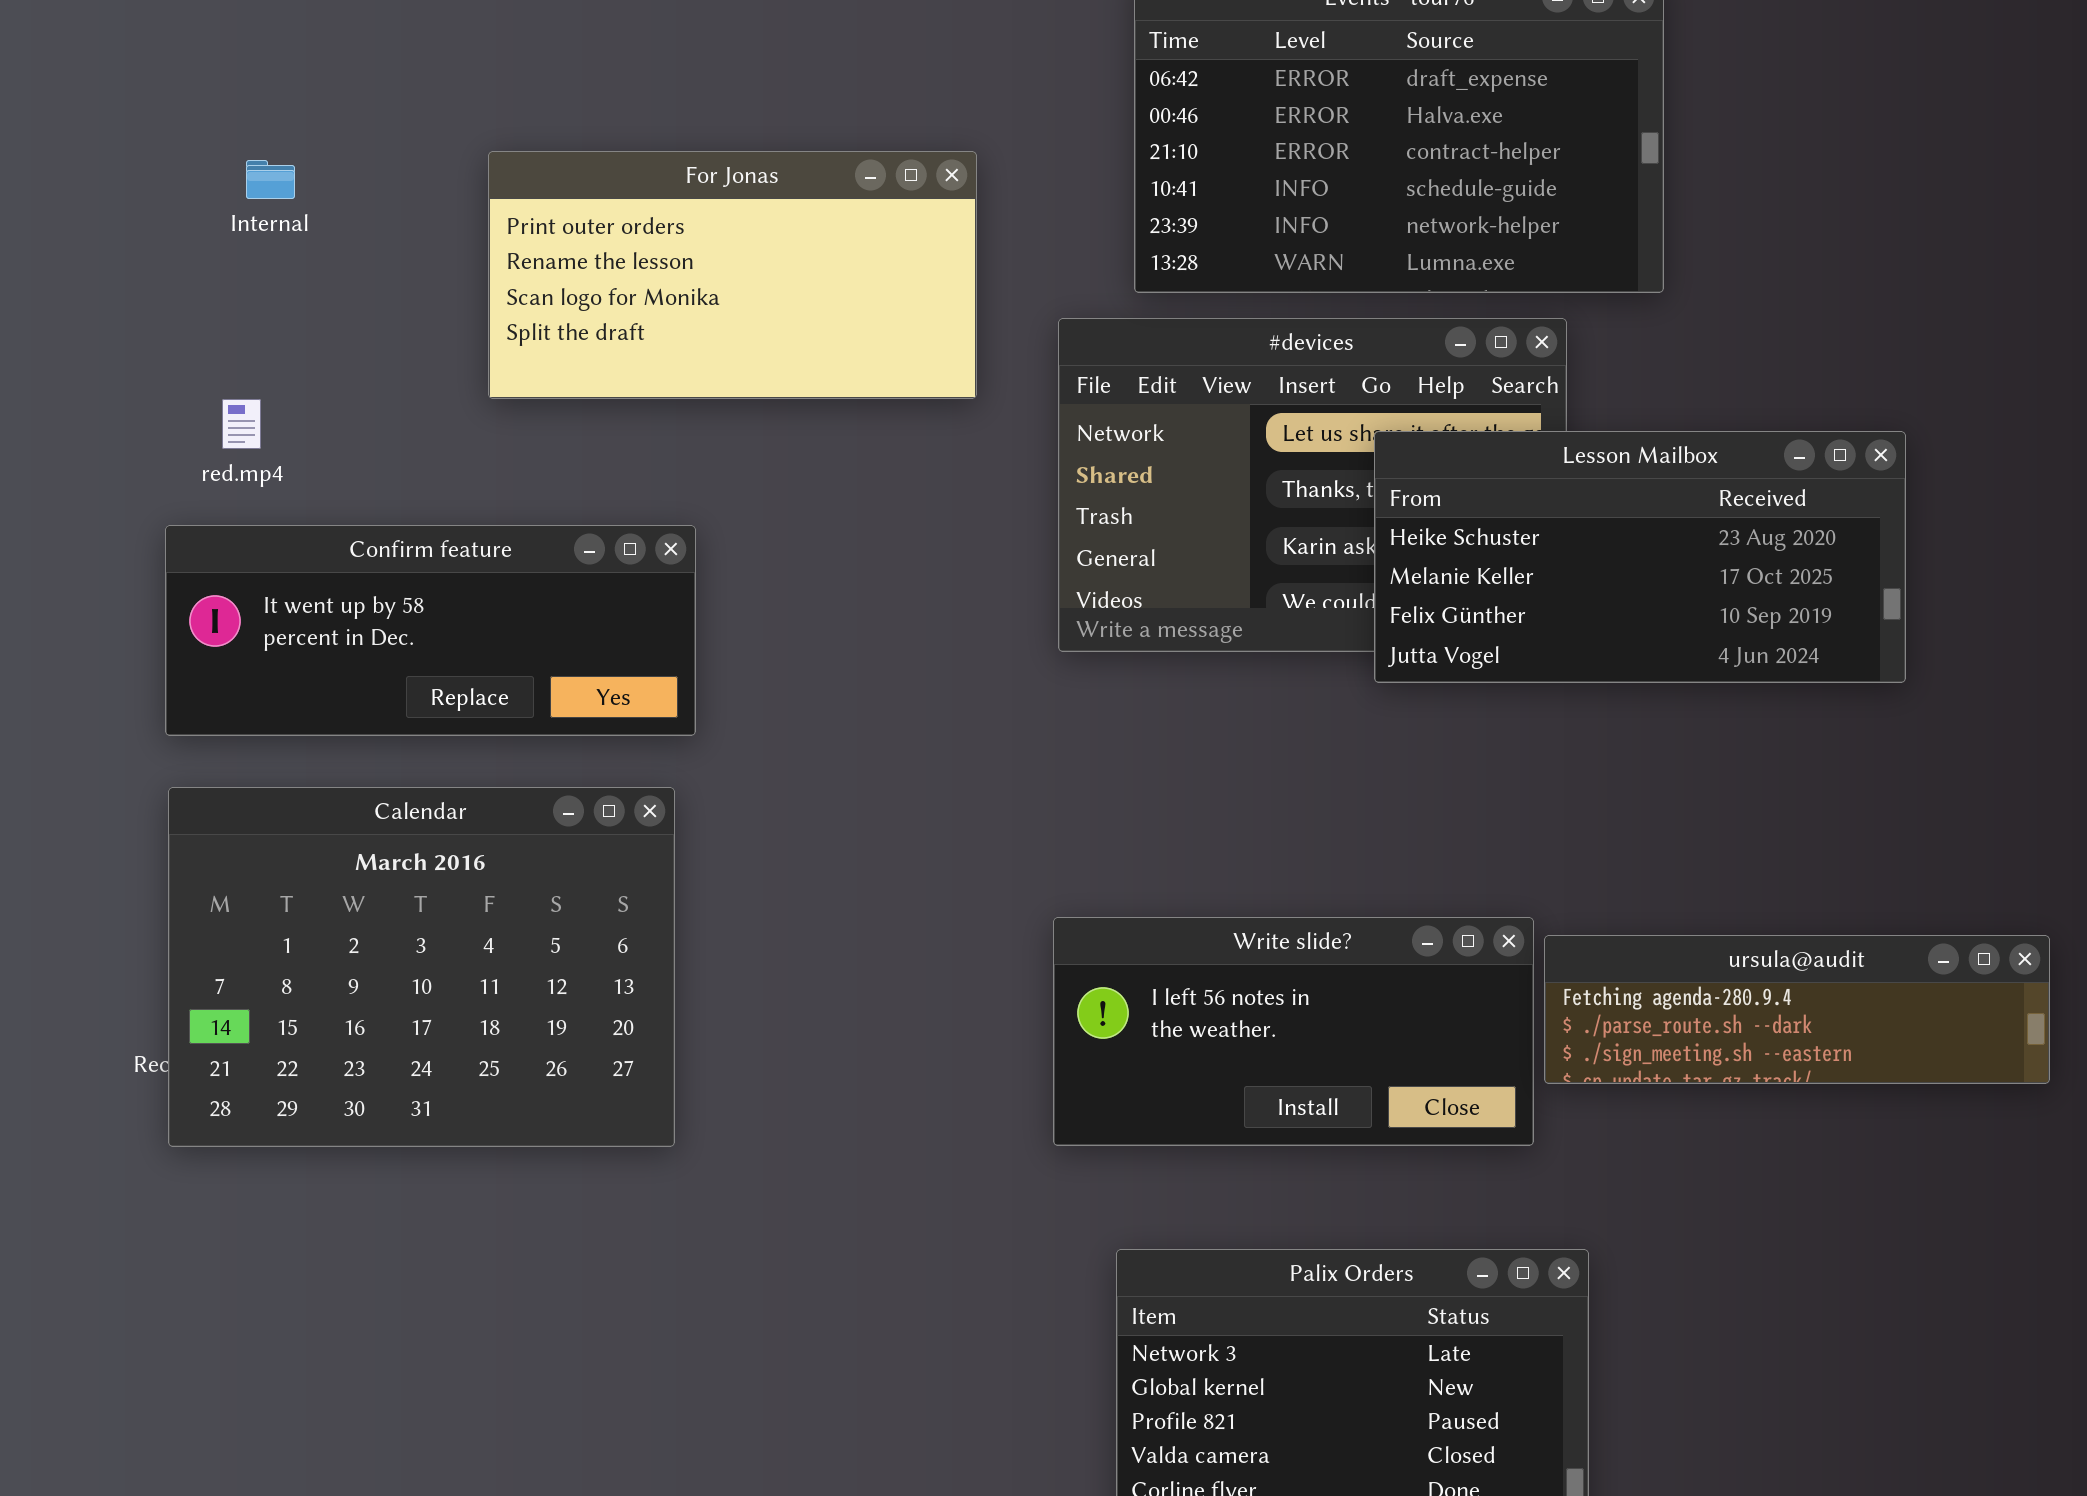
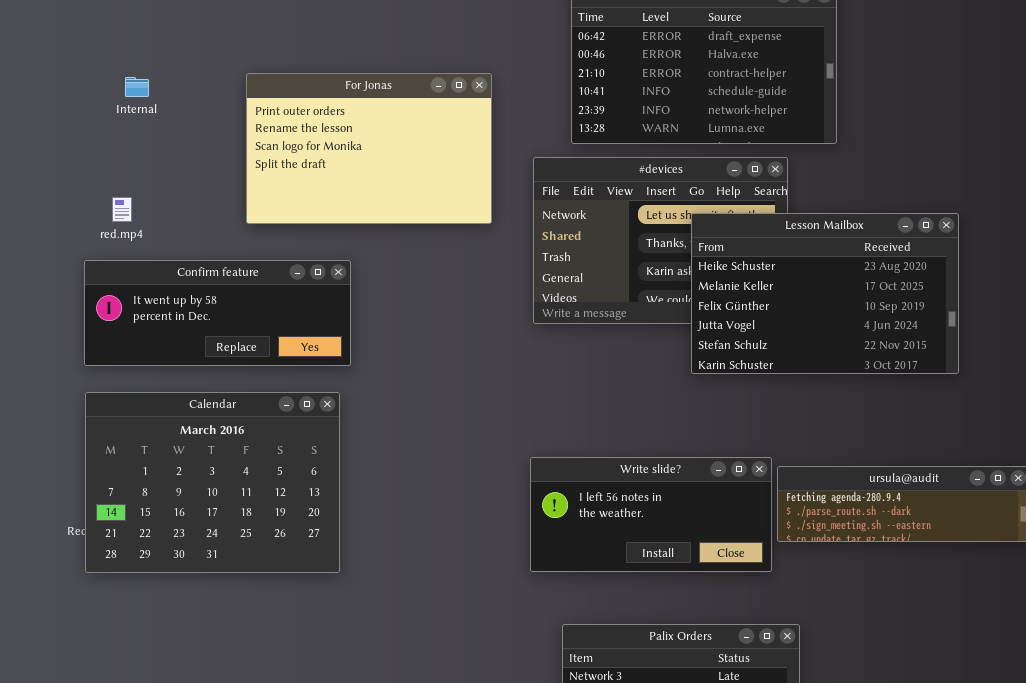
For Jonas: [488,151,977,399] -> [246,73,492,224], resized
Lesson Mailbox: [1374,431,1906,683] -> [691,213,959,374], resized

